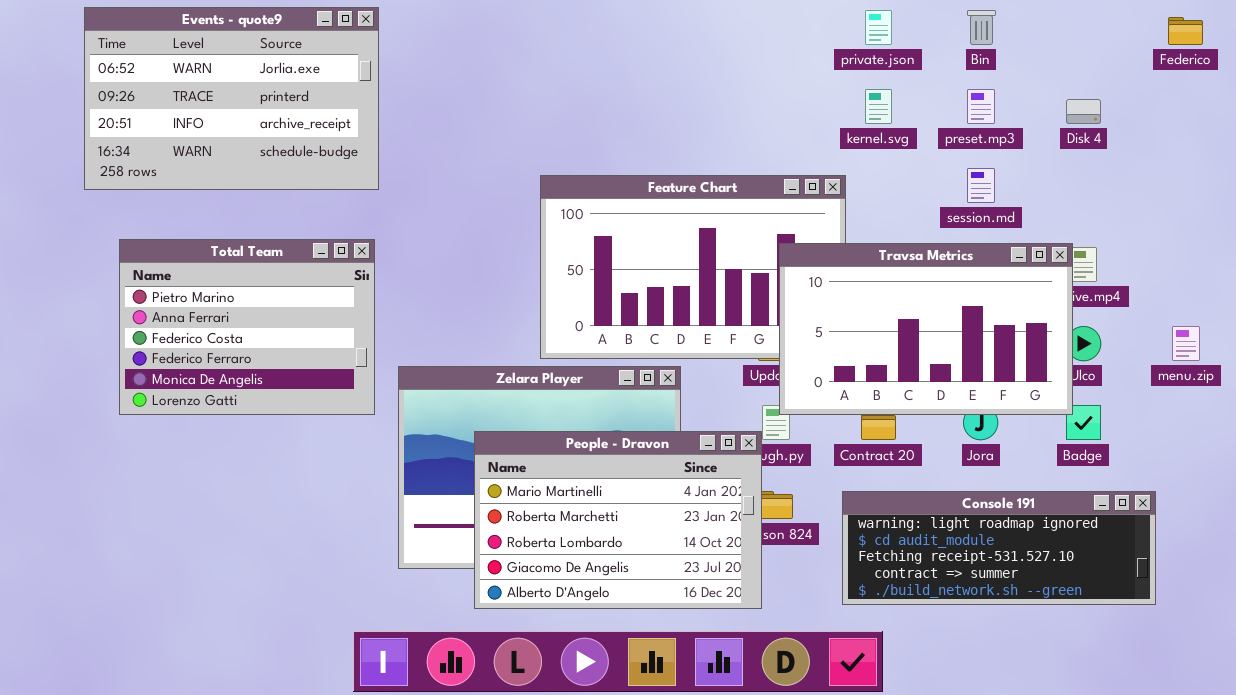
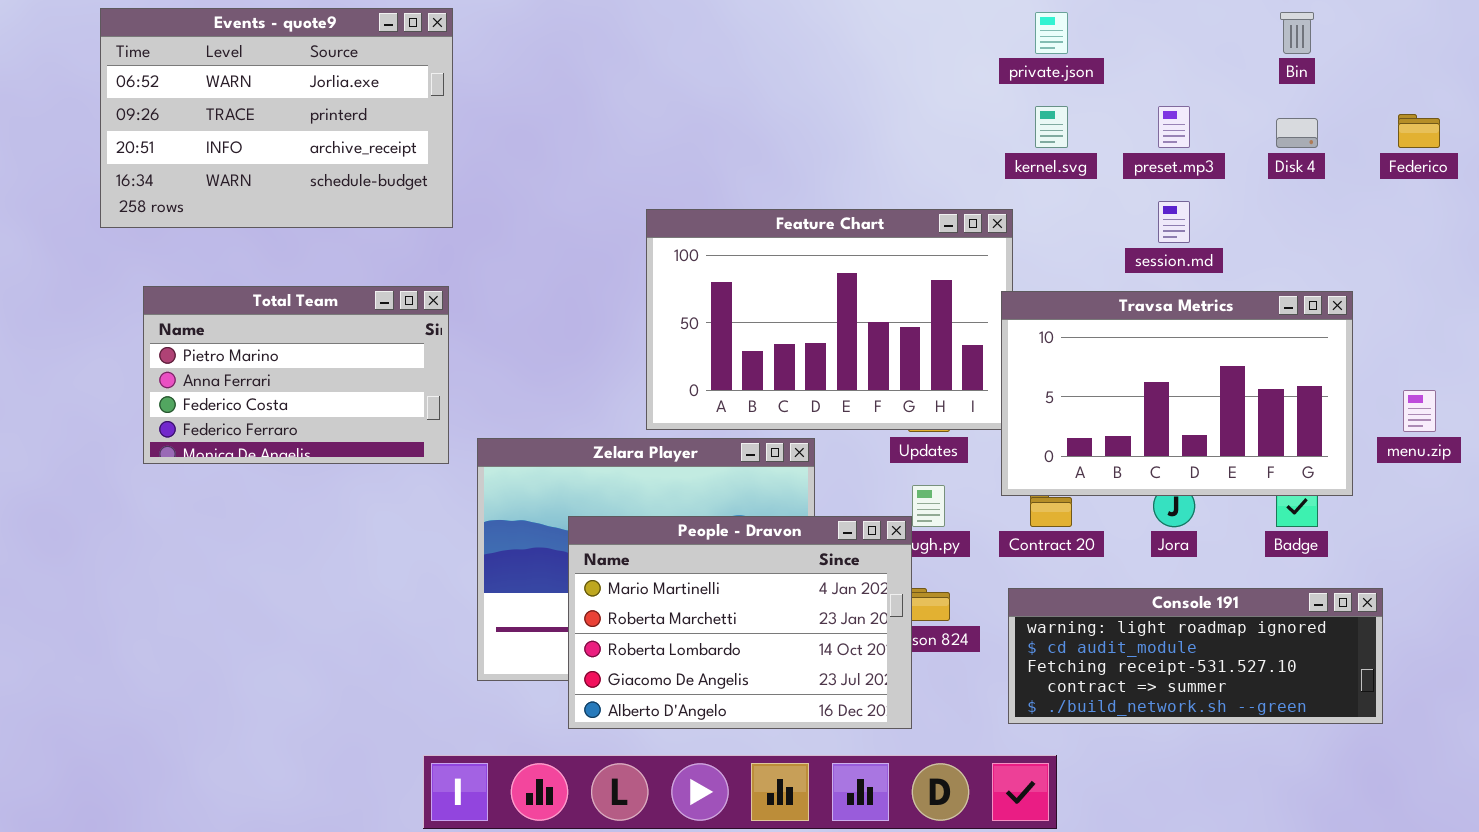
Bin: [967,10,996,45] -> [1280,12,1314,54], moved
Federico: [1168,17,1203,45] -> [1398,114,1440,148], moved
Total Team: [119,239,375,415] -> [143,286,449,464], resized
Travsa Metrics: [779,243,1073,415] -> [1001,291,1353,496], moved

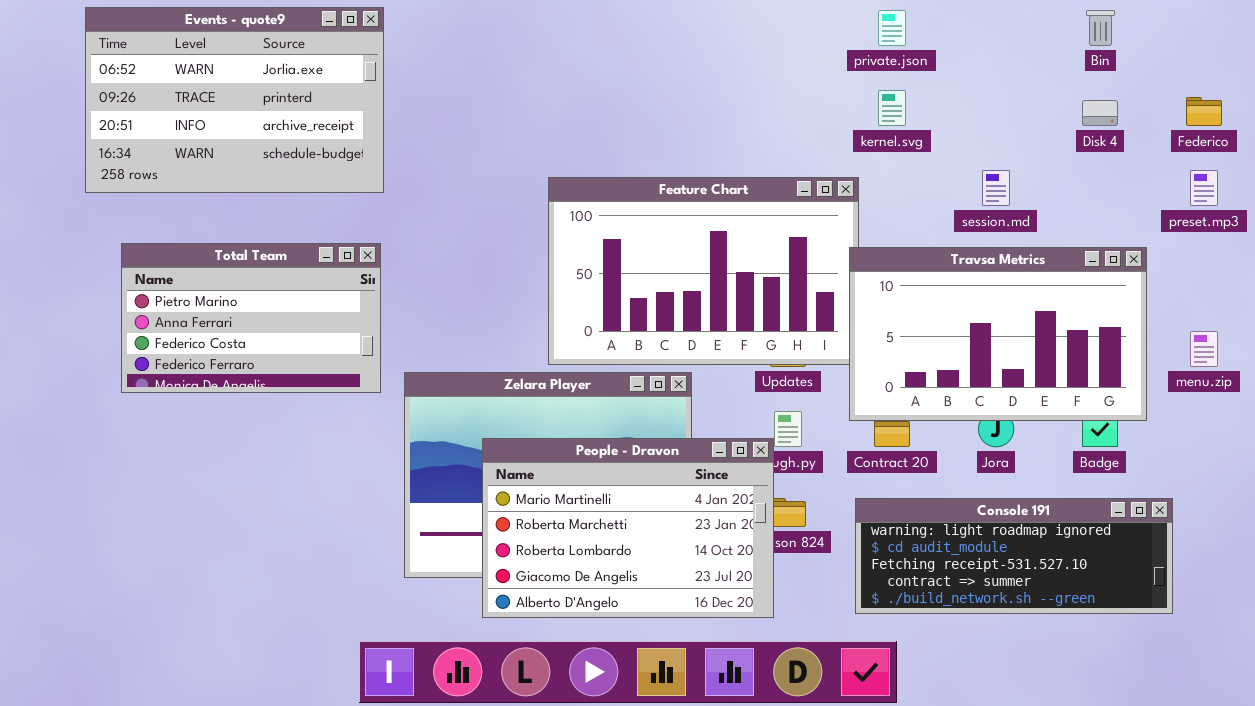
preset.mp3: [1158,106,1190,148] -> [1190,170,1218,206], moved

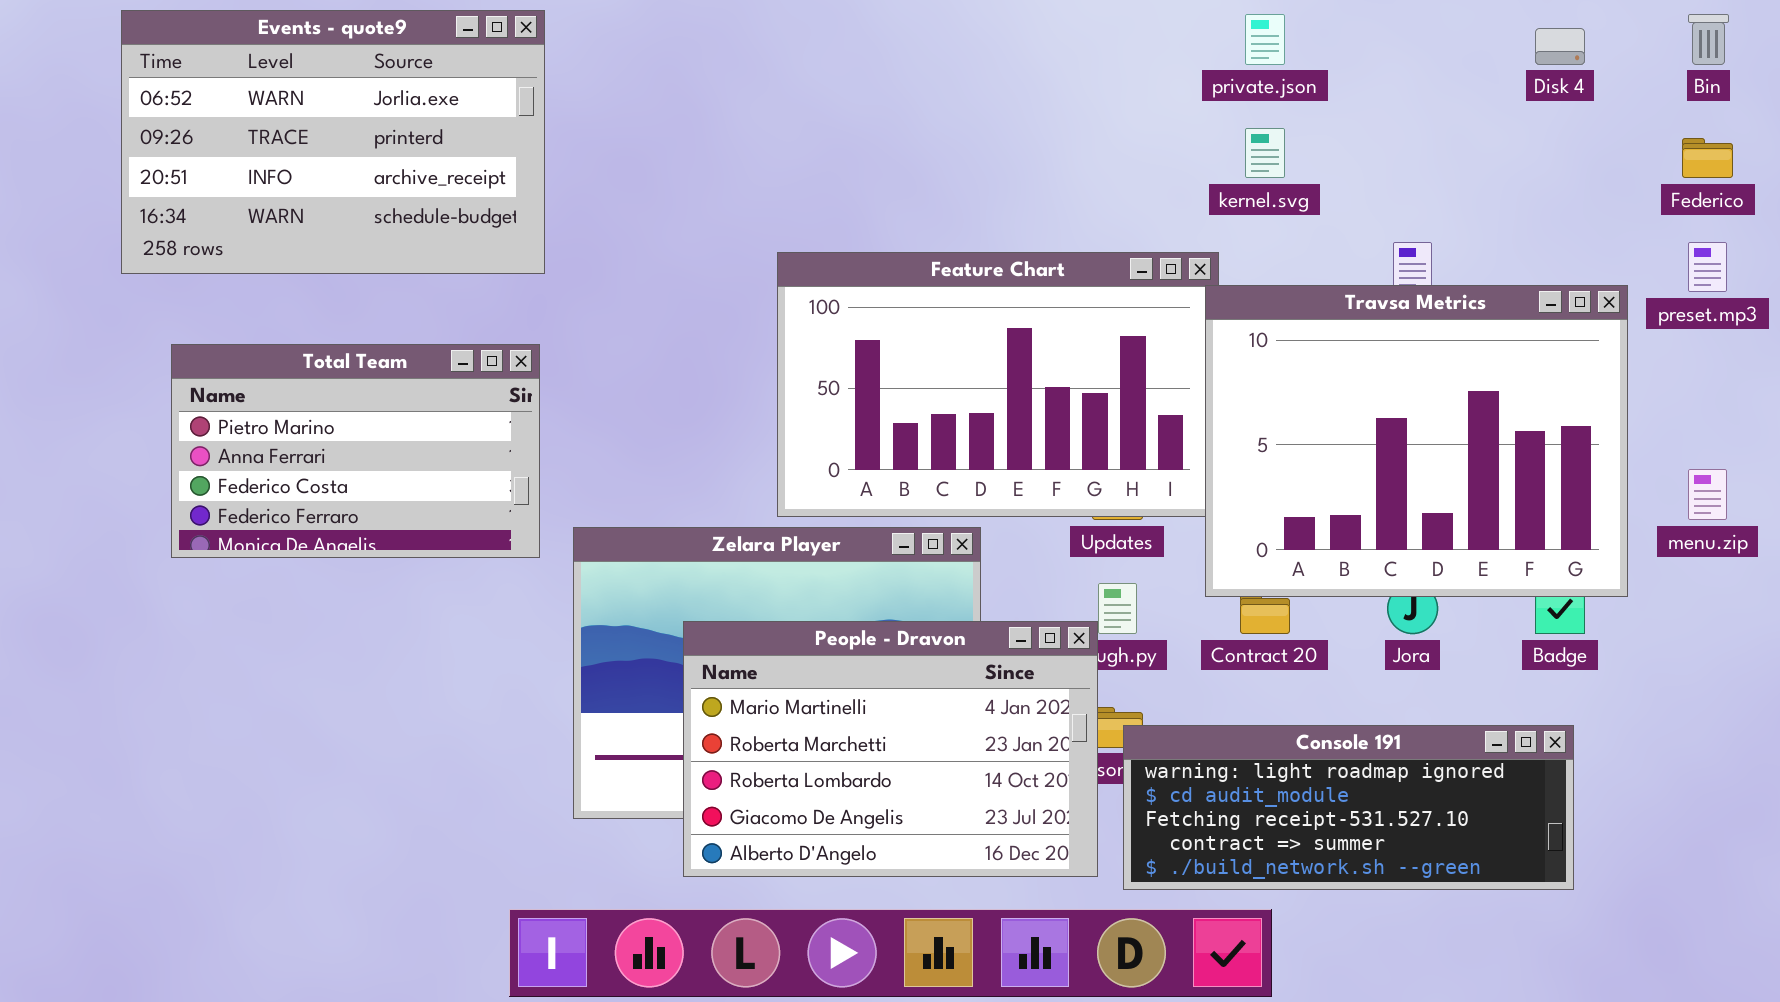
Bin: [1086,10,1115,46] -> [1688,14,1729,65], moved
Disk 4: [1082,100,1118,126] -> [1535,28,1585,65], moved
Travsa Metrics: [849,247,1147,421] -> [1205,285,1628,597], resized
Console 191: [855,498,1173,614] -> [1123,725,1574,890], moved

